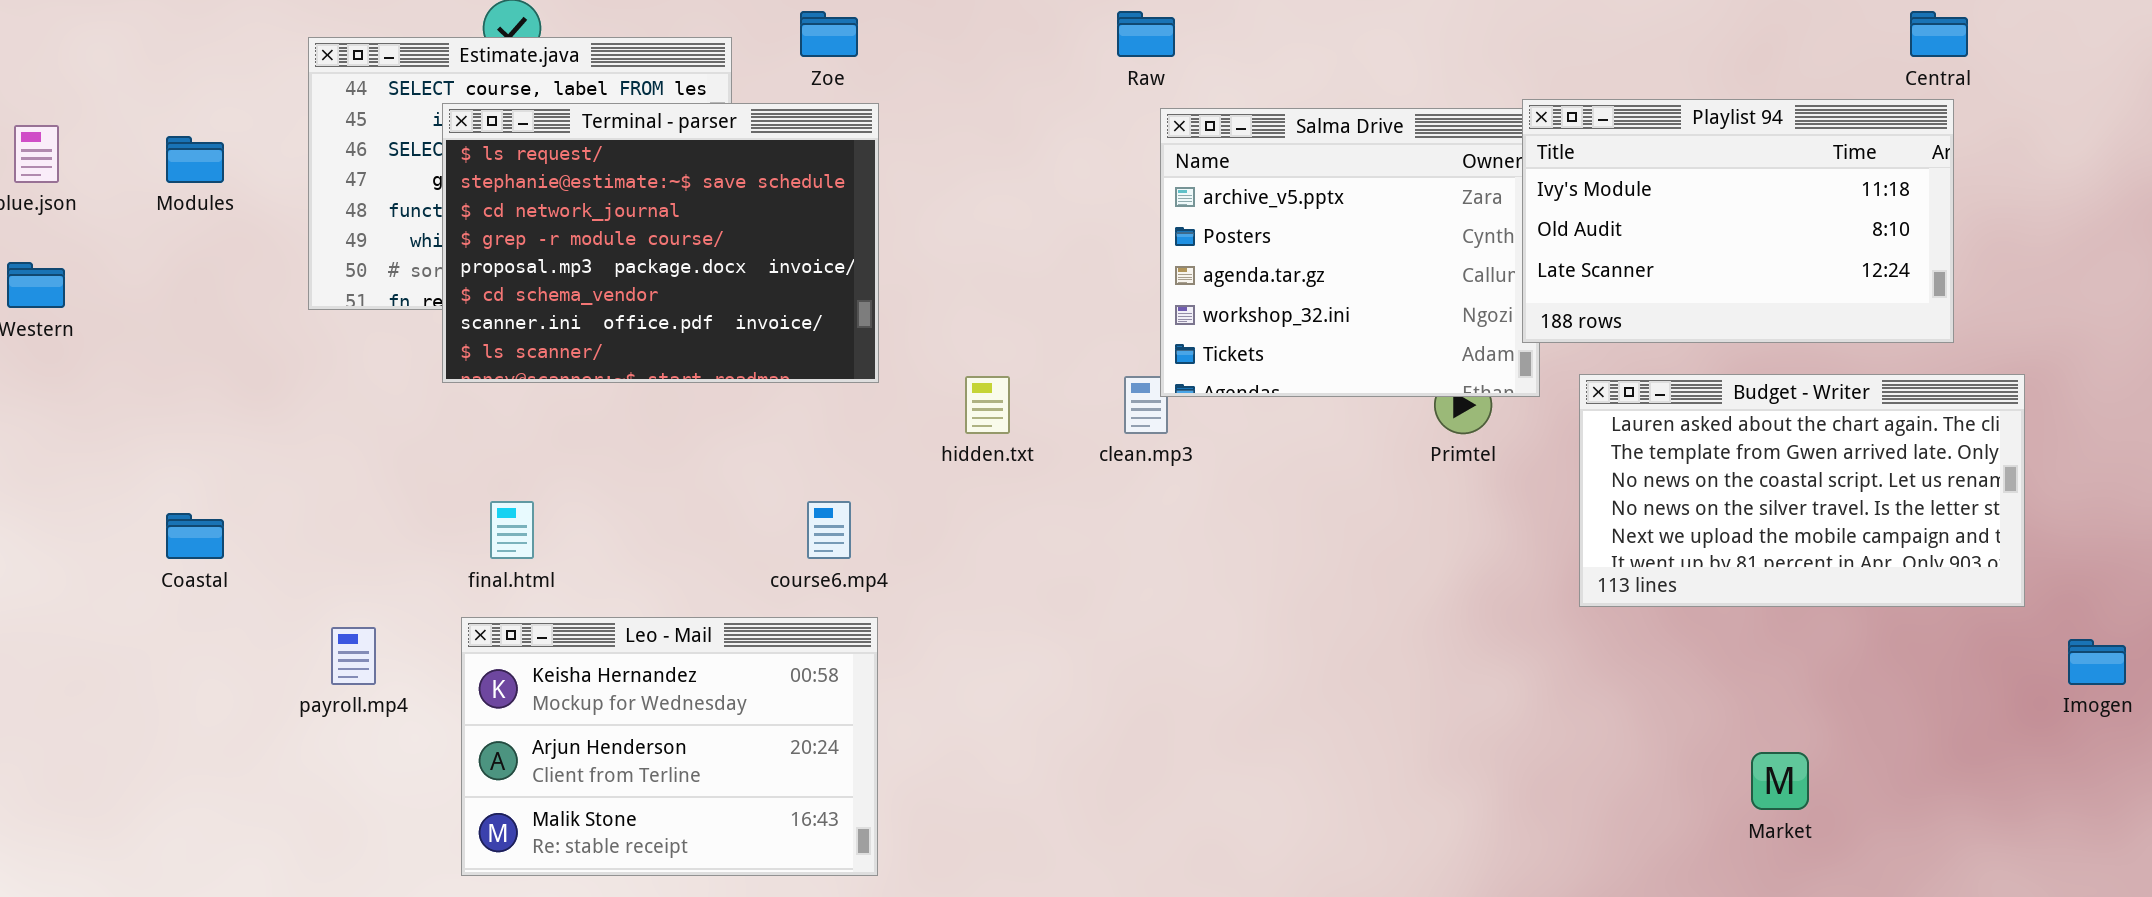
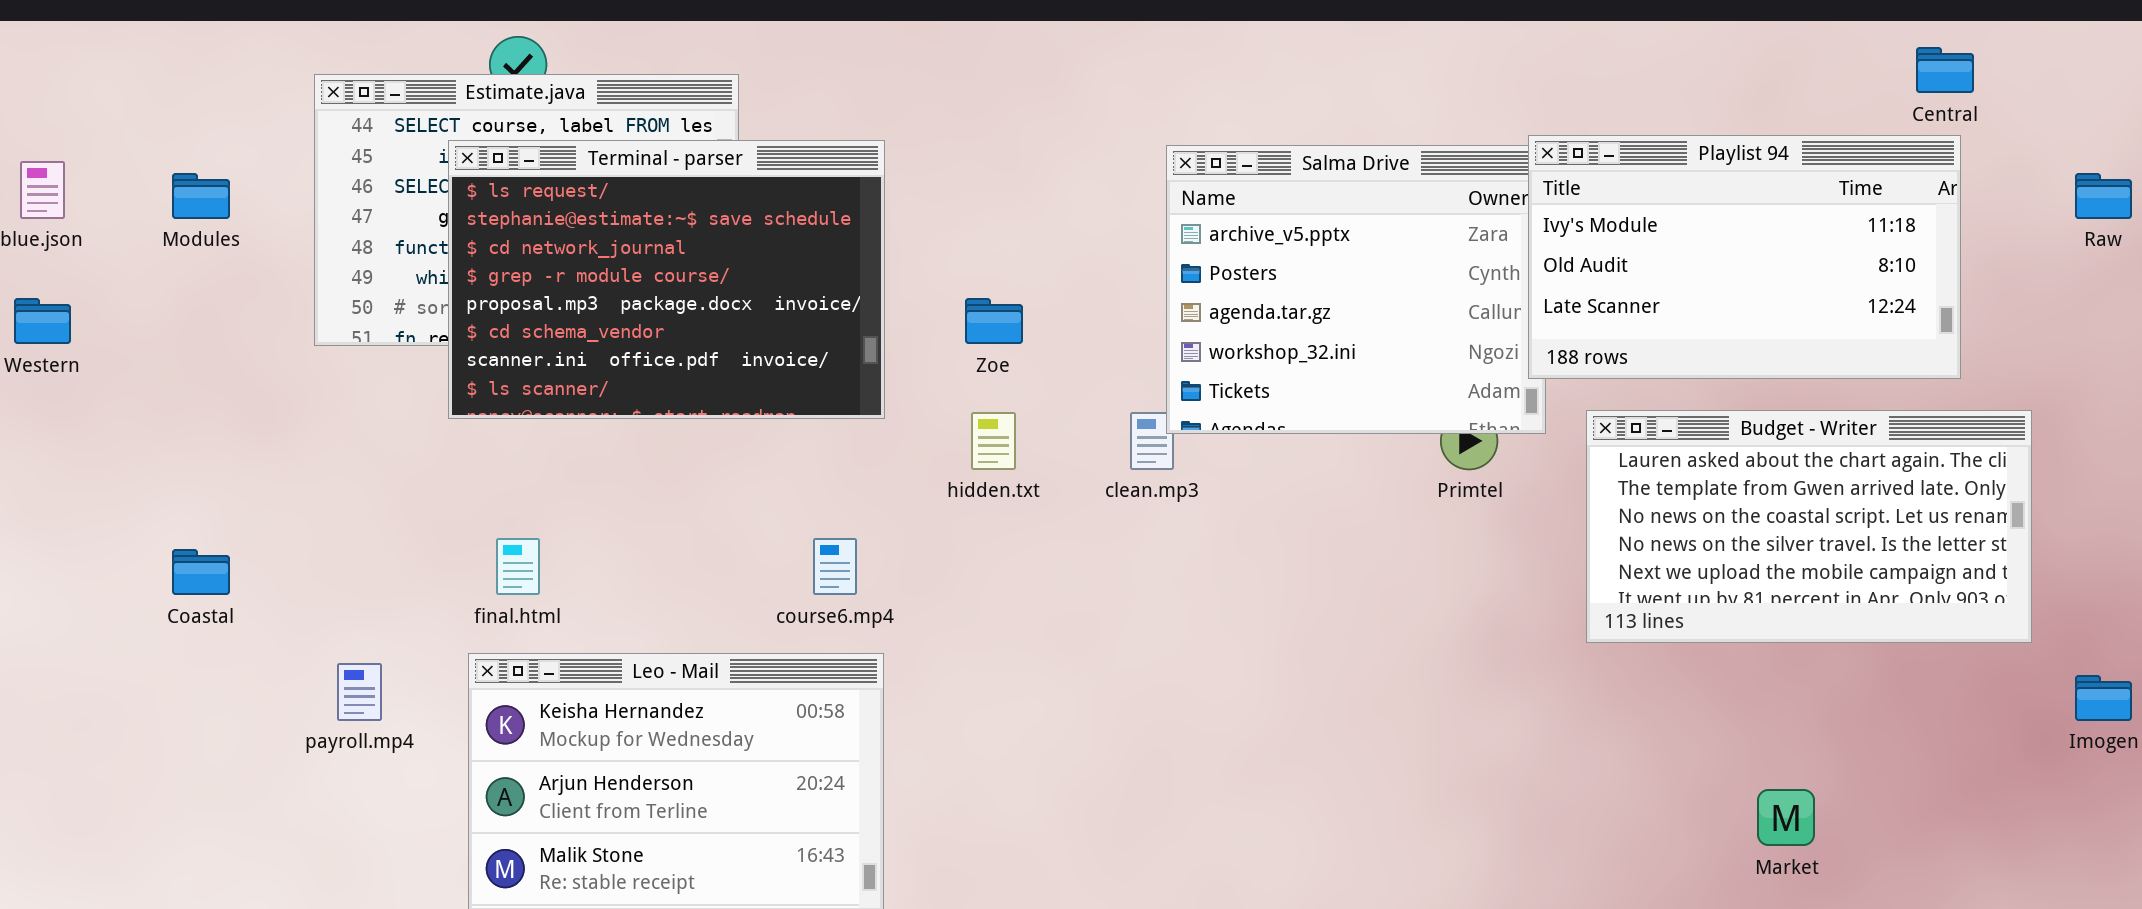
Zoe: [800,11,858,57] -> [965,298,1023,344], moved
Raw: [1117,11,1175,57] -> [2075,173,2132,219], moved

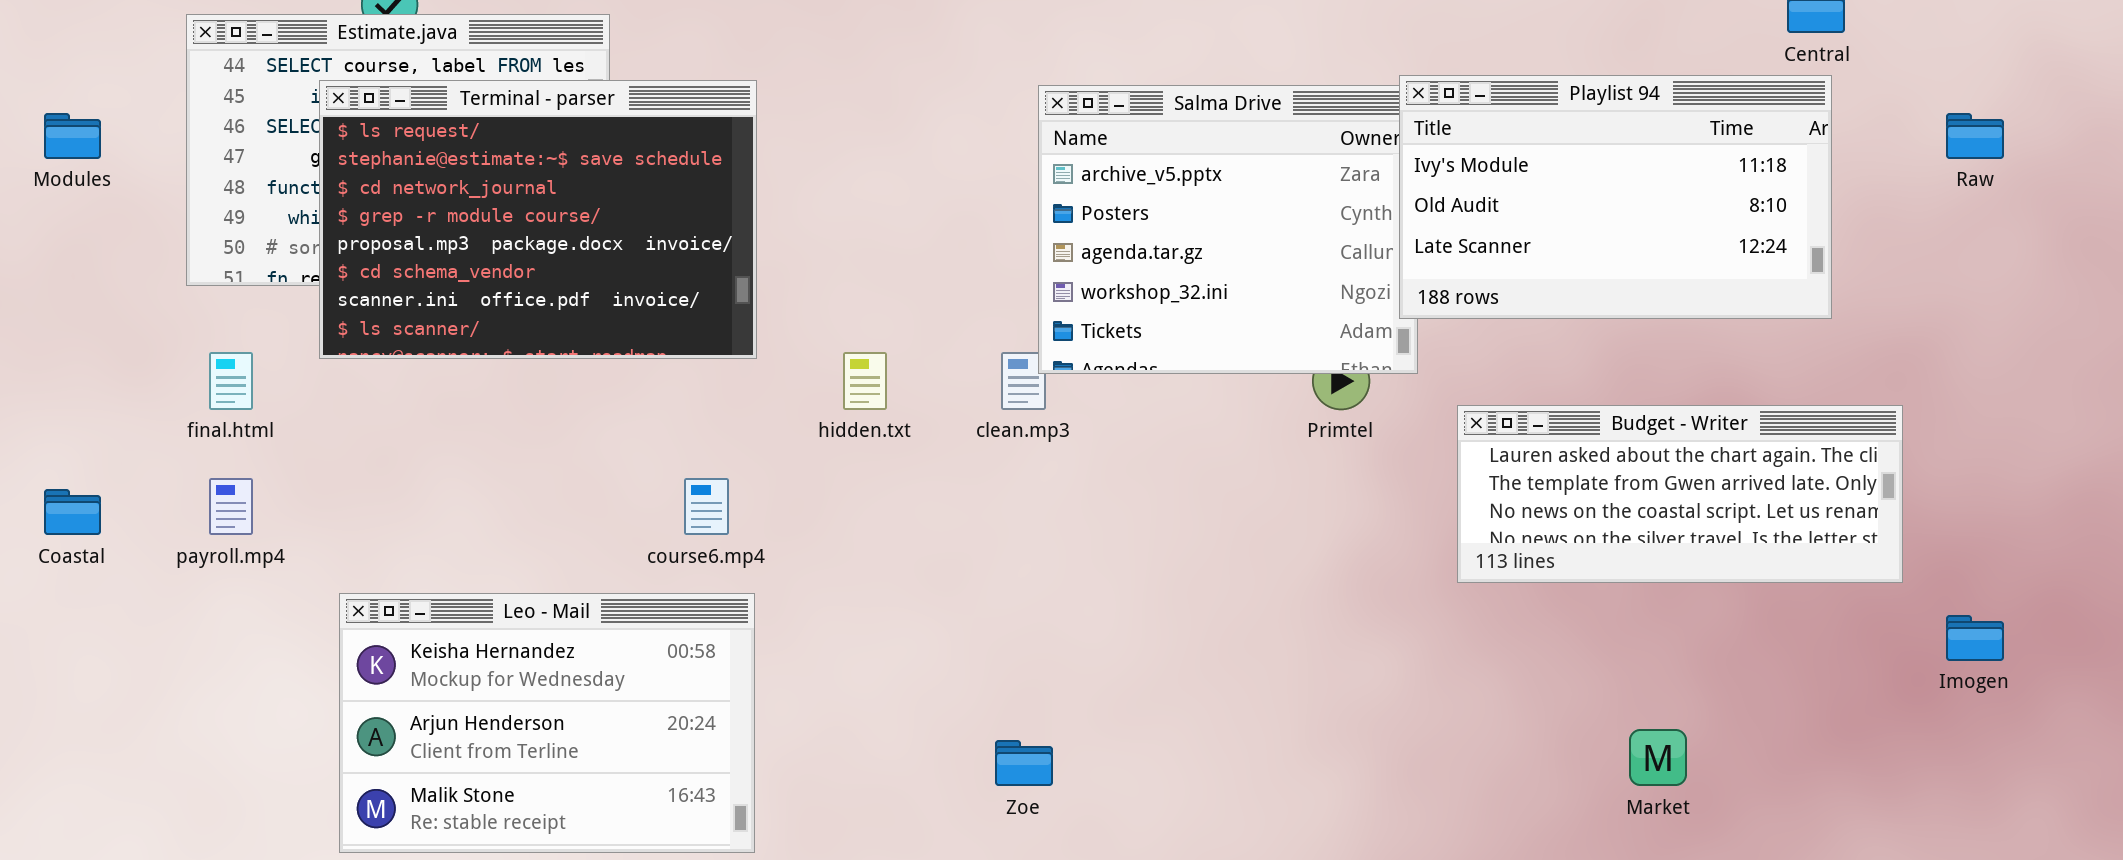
Zoe: [965,298,1023,344] -> [995,740,1053,786], moved
Budget - Writer: [1586,410,2032,643] -> [1457,405,1903,583], resized
final.html: [496,538,540,595] -> [209,352,253,410], moved
payroll.mp4: [337,663,382,721] -> [209,478,253,535], moved

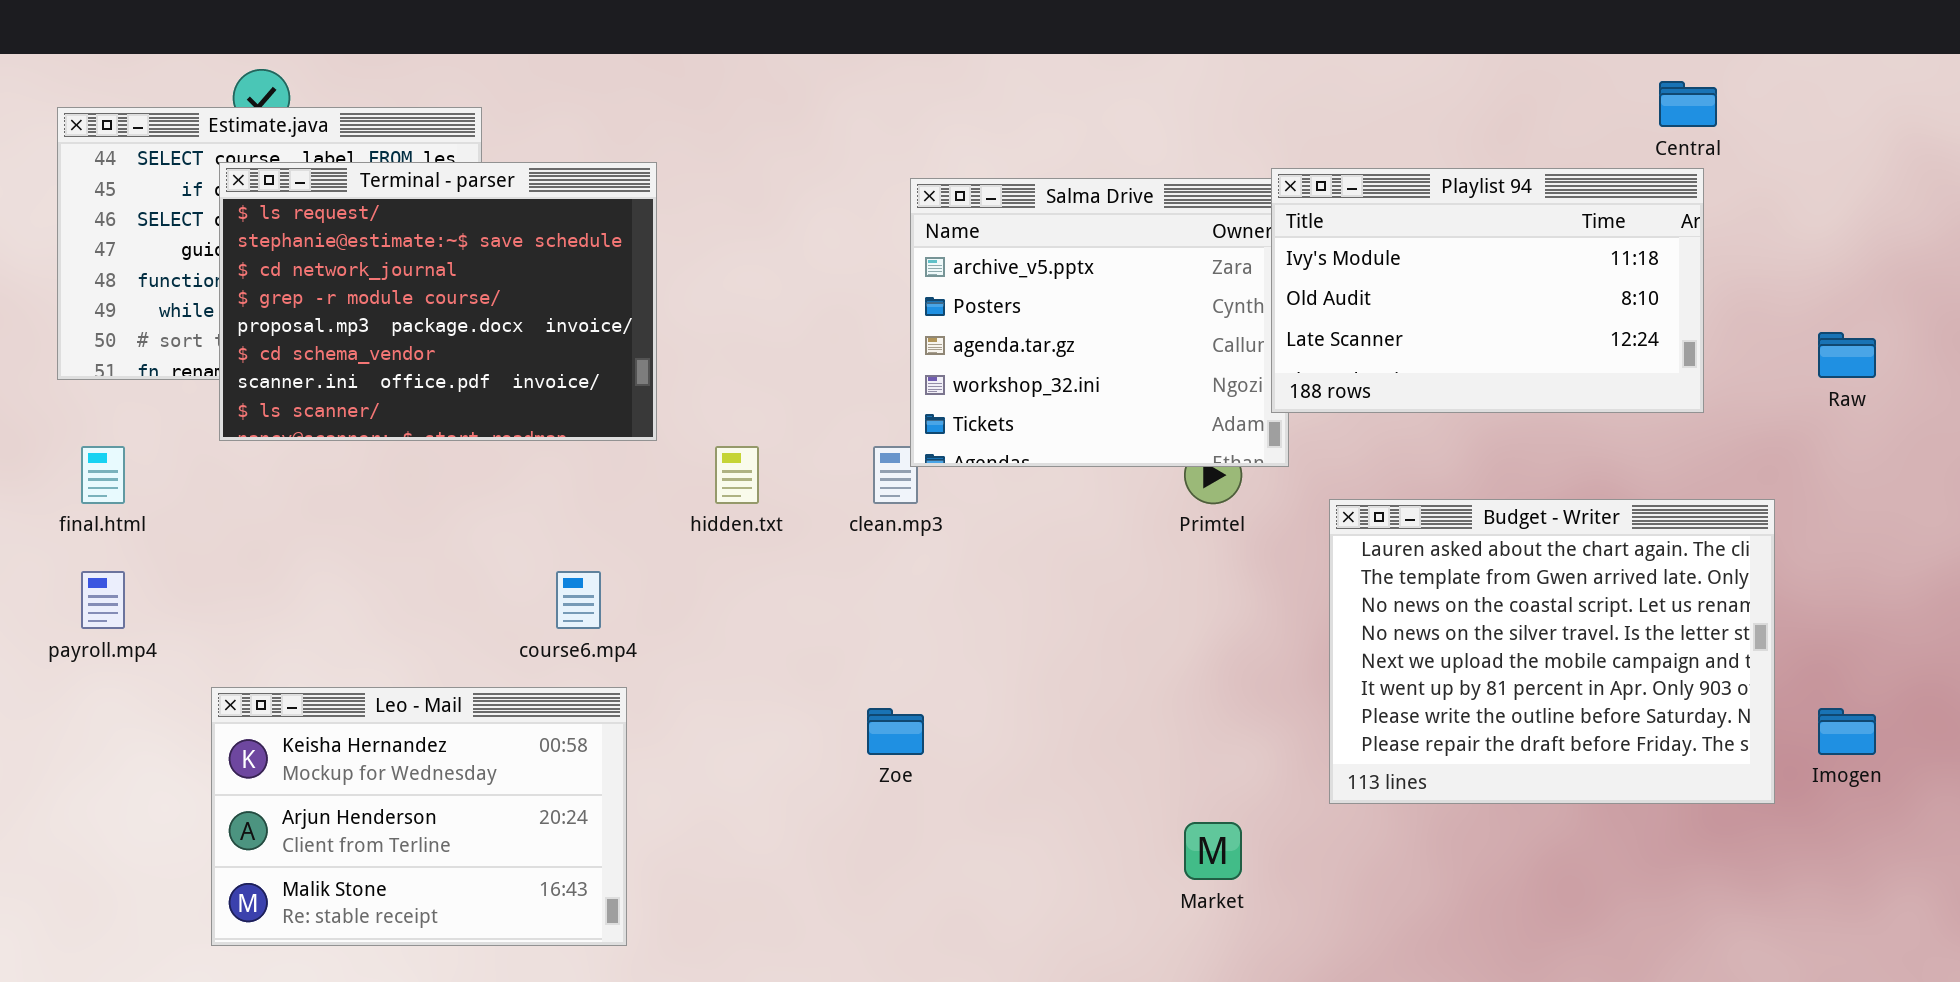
Terminal - parser: [319,80,757,359] -> [219,162,657,441], moved
Raw: [1946,113,2004,159] -> [1818,332,1876,378], moved
Budget - Writer: [1457,405,1903,583] -> [1329,499,1775,804], resized
Market: [1629,729,1687,786] -> [1184,822,1242,880], moved
Zoe: [995,740,1053,786] -> [867,708,924,755], moved

